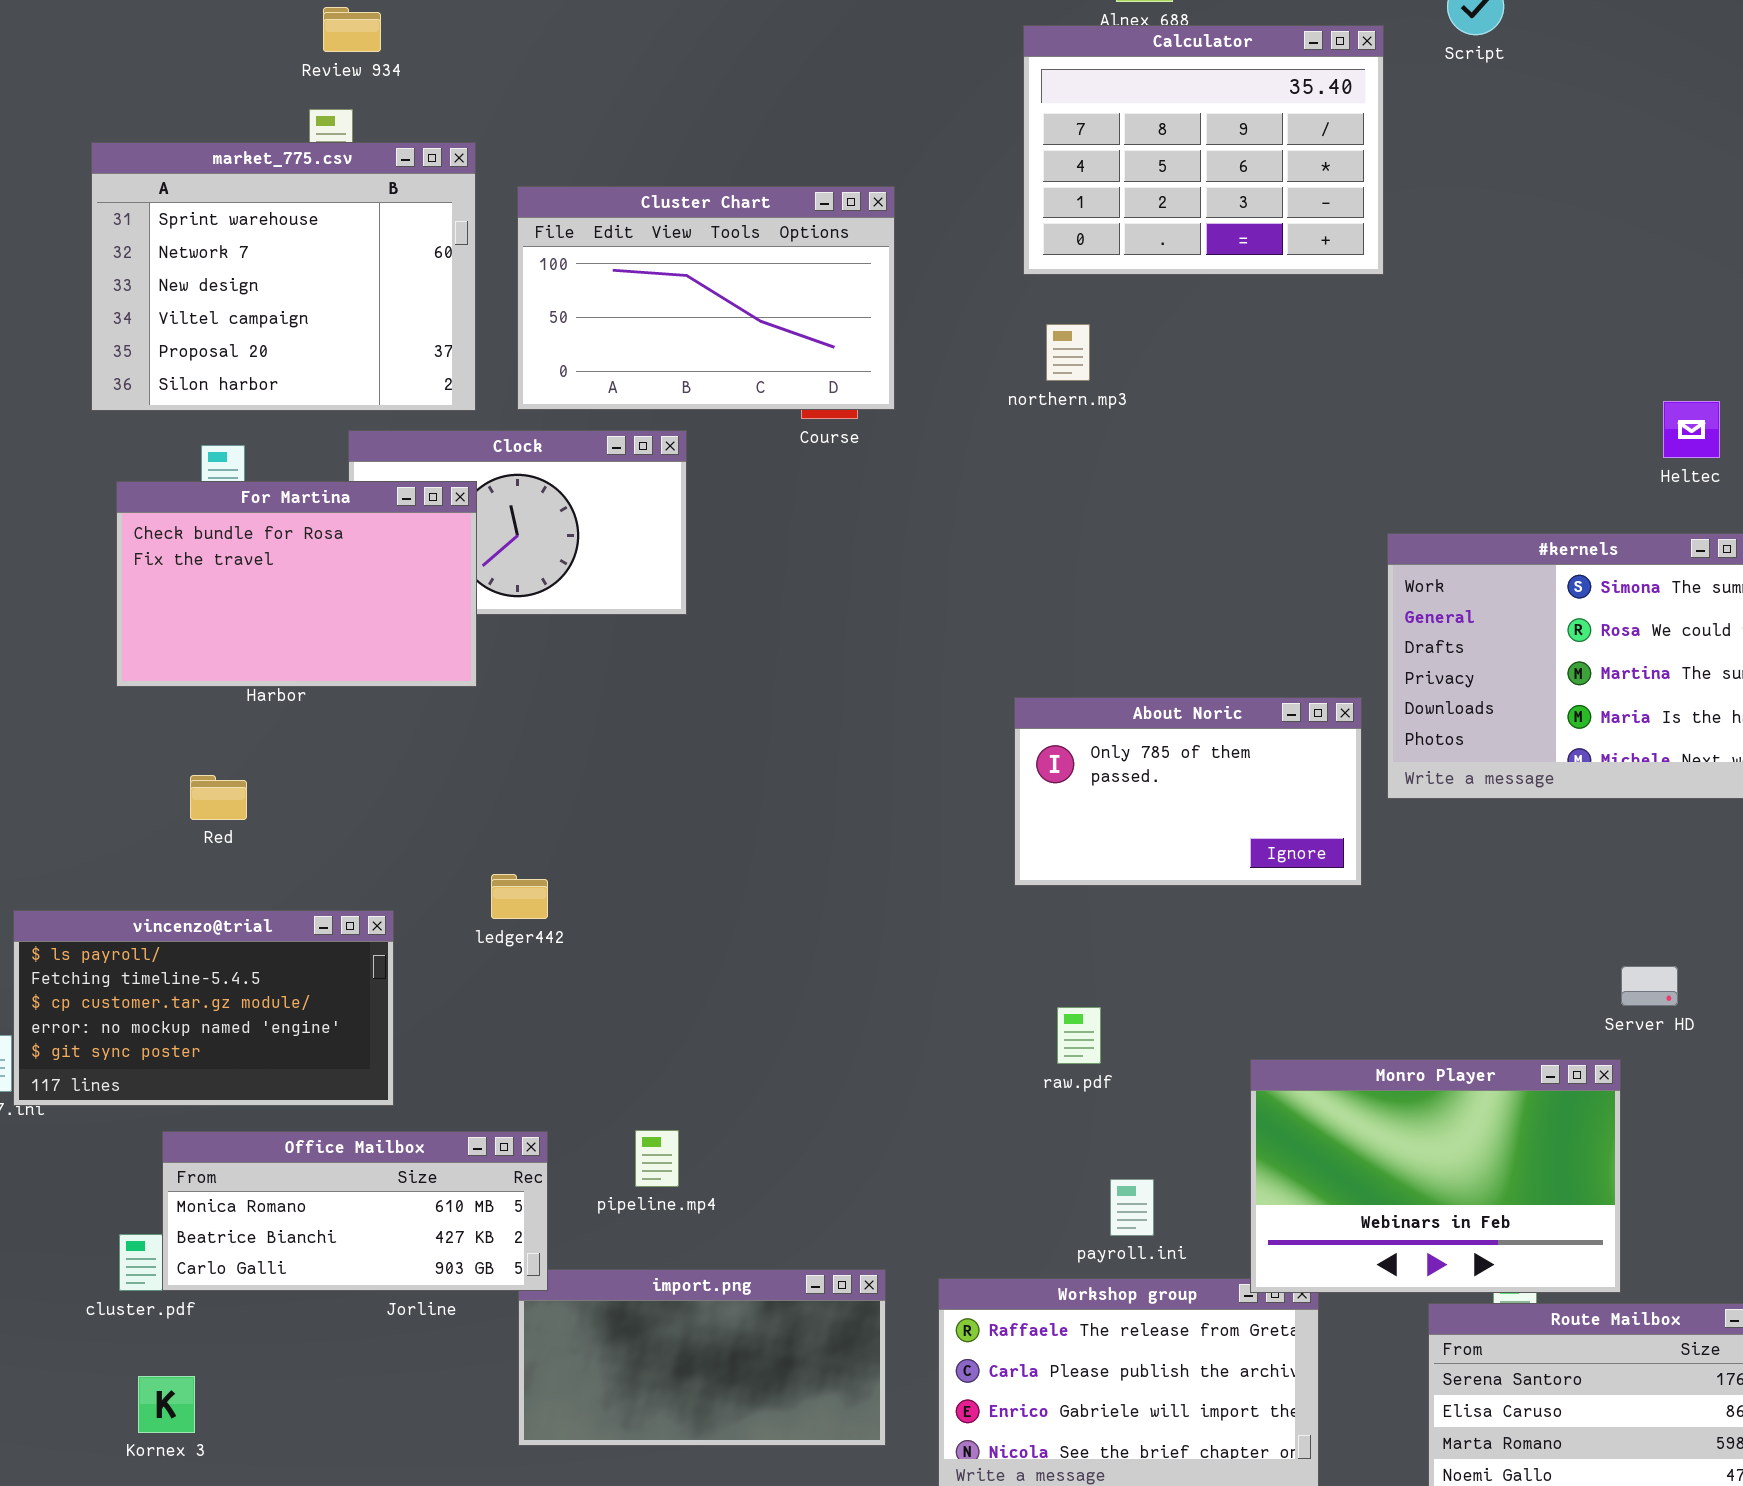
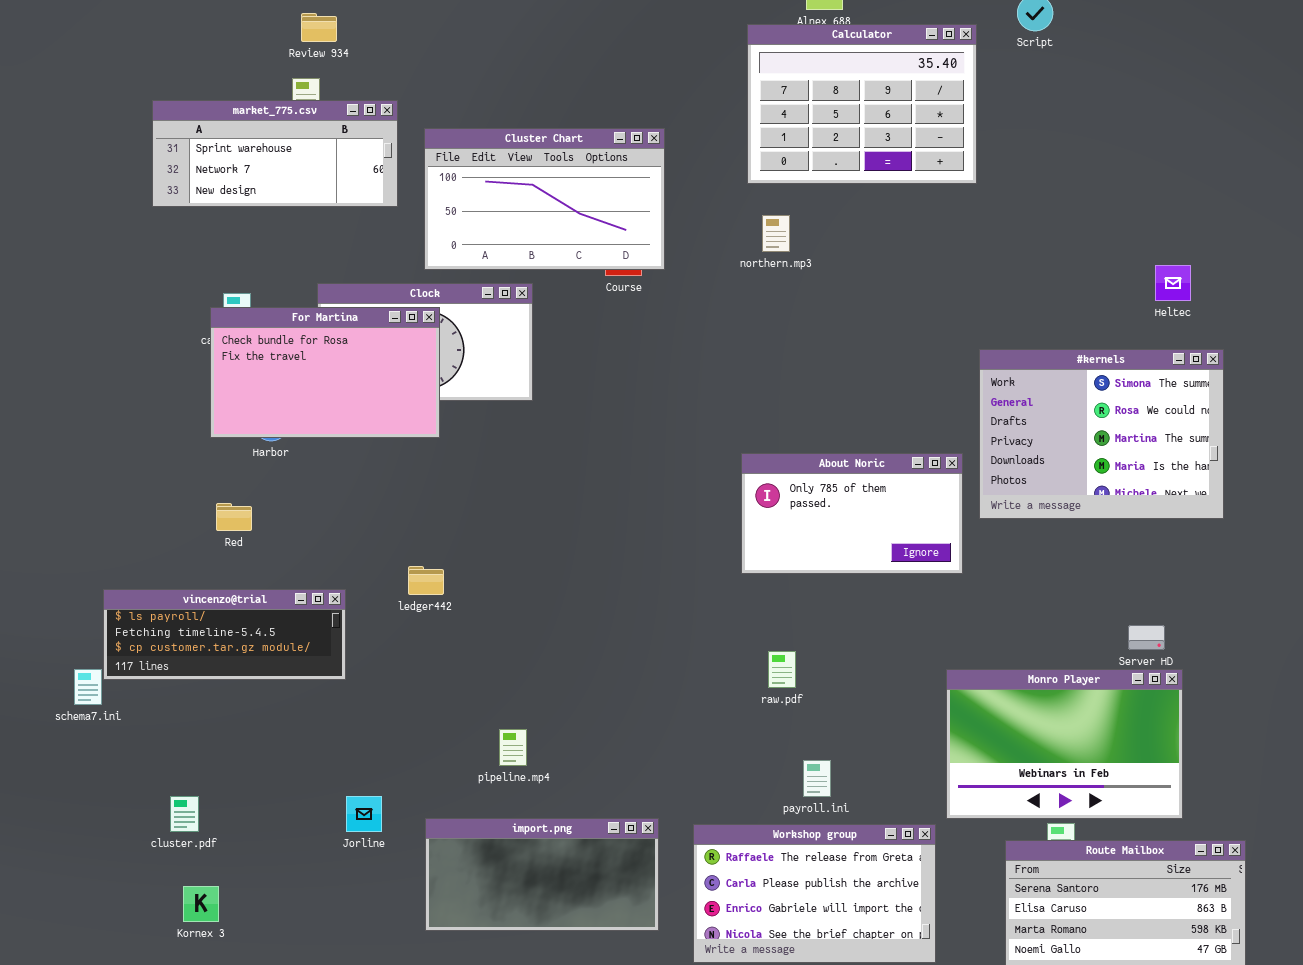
market_775.csv: [91,142,476,411] -> [152,100,398,207], resized
For Martina: [116,481,477,687] -> [210,307,440,438], moved
vincenzo@trial: [13,910,394,1106] -> [103,589,346,680], resized
Monro Player: [1250,1059,1621,1293] -> [946,669,1183,819], moved
Office Mailbox: [162,1131,548,1291] -> none, closed

